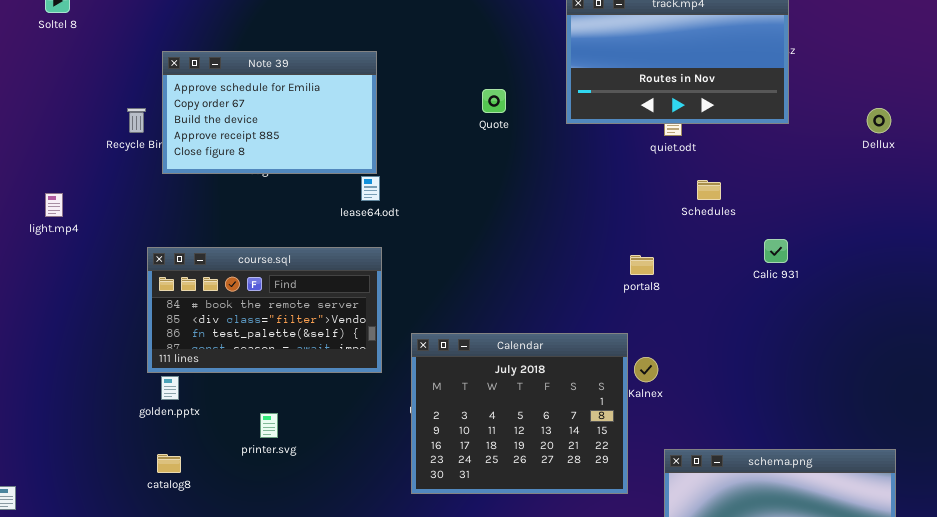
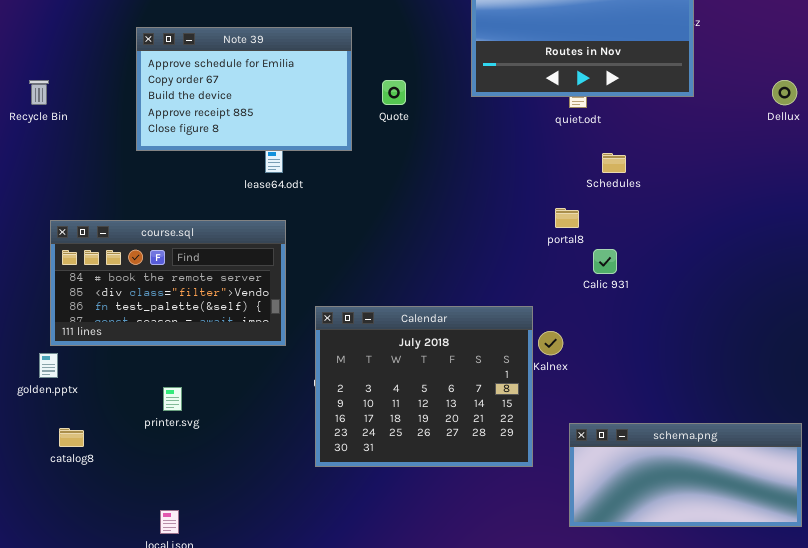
Note 39: [162,51,377,174] -> [136,27,352,151], moved
Quote: [482,89,506,113] -> [382,80,406,105], moved
Calic 931: [764,239,788,263] -> [593,249,617,274], moved
portal8: [630,255,654,275] -> [555,208,579,228], moved
golden.pptx: [161,376,179,400] -> [39,353,58,378], moved

